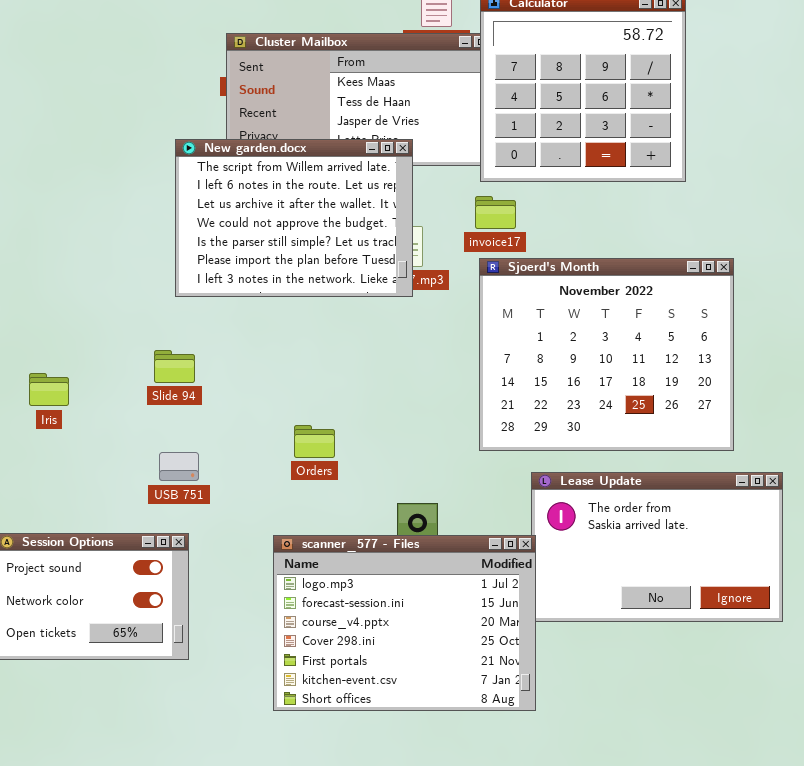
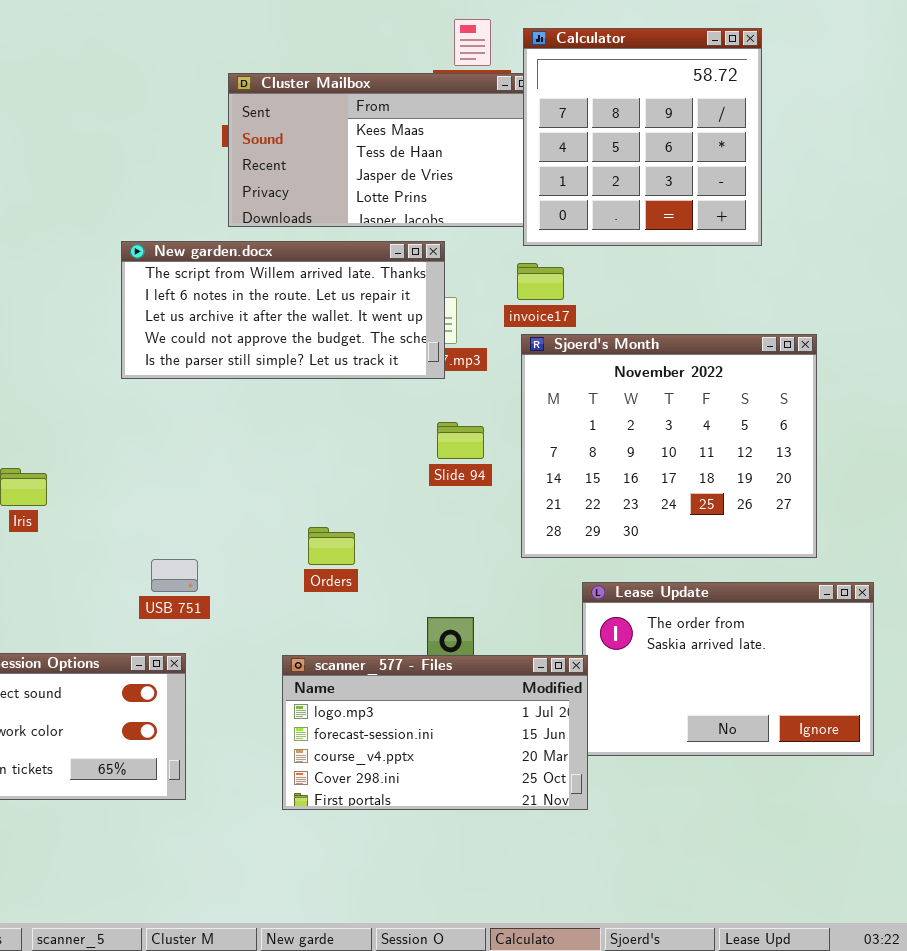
New garden.docx: [175,139,413,297] -> [121,241,445,379], resized
Slide 94: [154,350,195,383] -> [437,422,484,459], moved
scanner_577 - Files: [273,535,536,711] -> [282,655,588,810], resized

